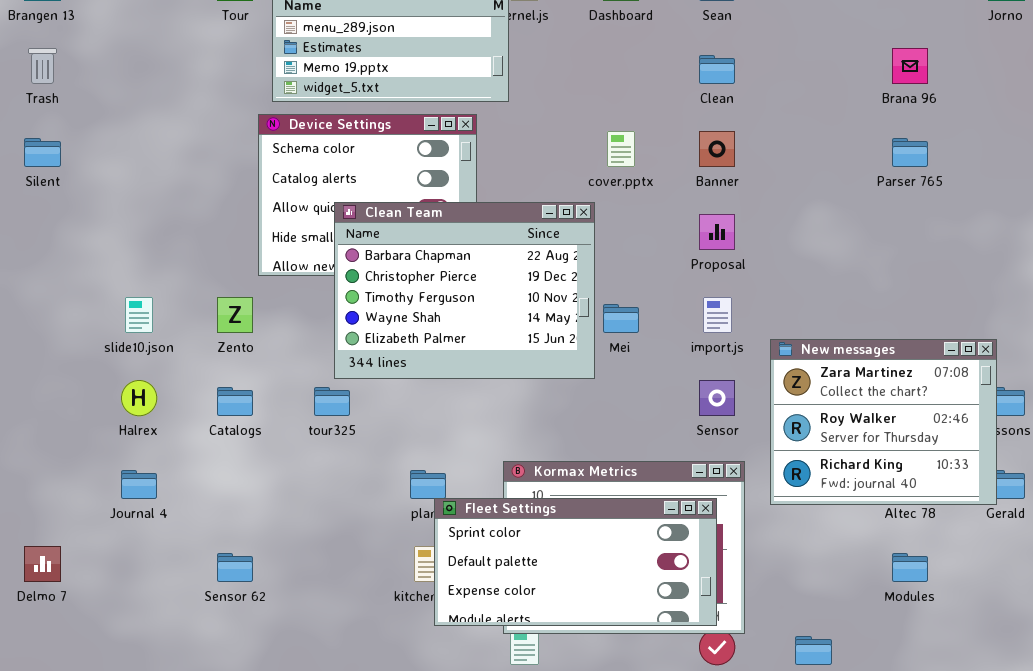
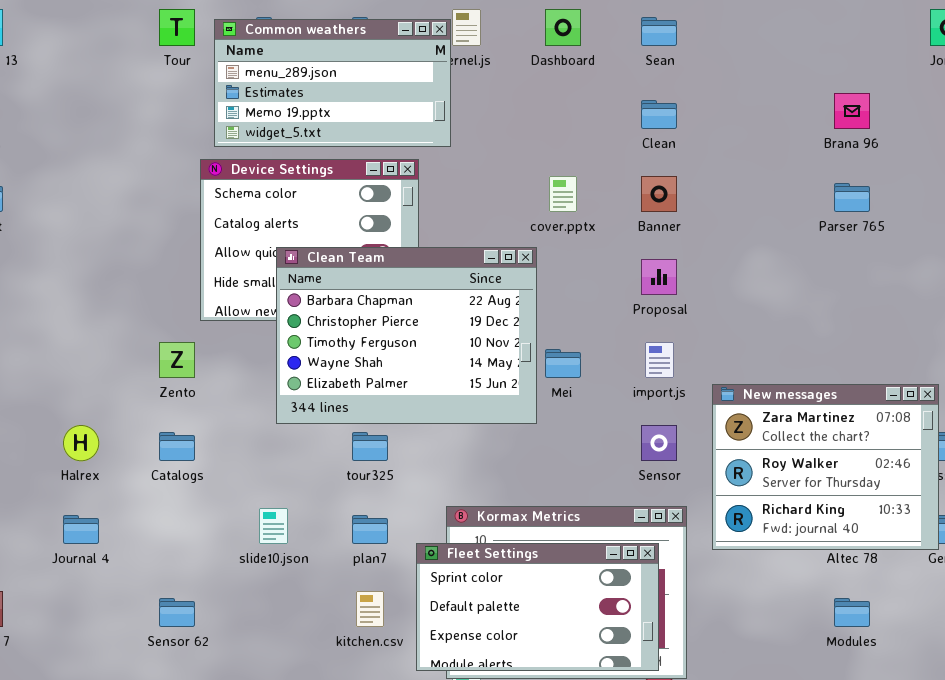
slide10.json: [125,297,153,333] -> [259,508,288,544], moved
tour325: [314,387,350,416] -> [352,432,388,461], moved
Fleet Settings: [434,498,717,626] -> [416,543,659,671], resized

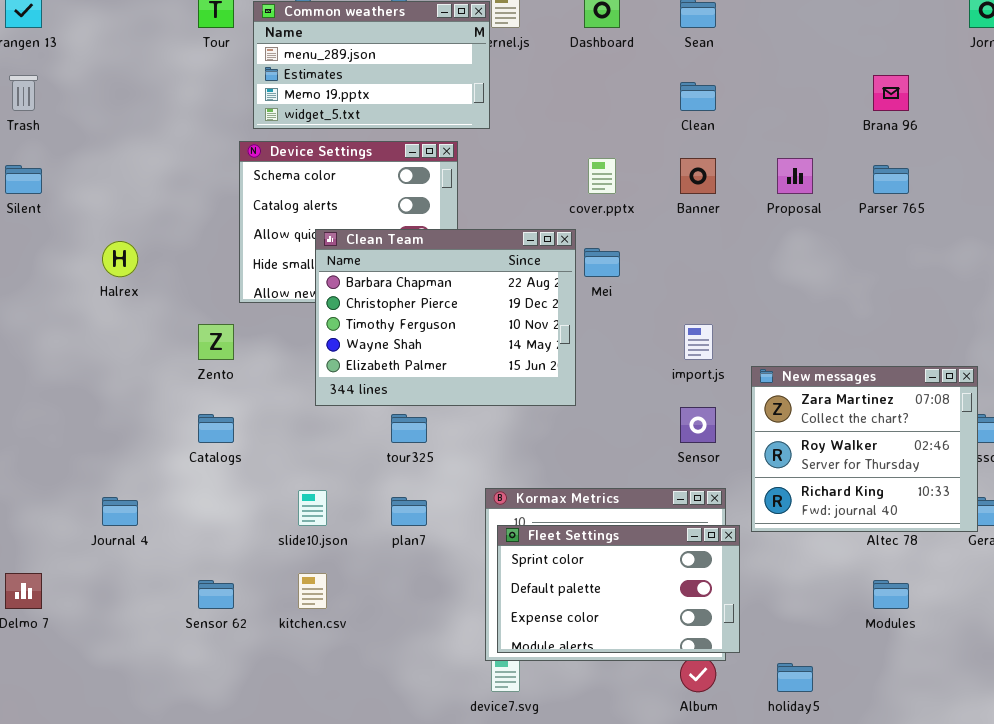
Proposal: [641,259,677,295] -> [777,158,813,194], moved
Mei: [545,349,581,378] -> [584,248,620,277], moved
Halrex: [63,425,99,461] -> [102,241,138,277], moved
Fleet Settings: [416,543,659,671] -> [497,525,740,653], moved
kitchen.csv: [356,591,384,627] -> [298,573,327,609], moved

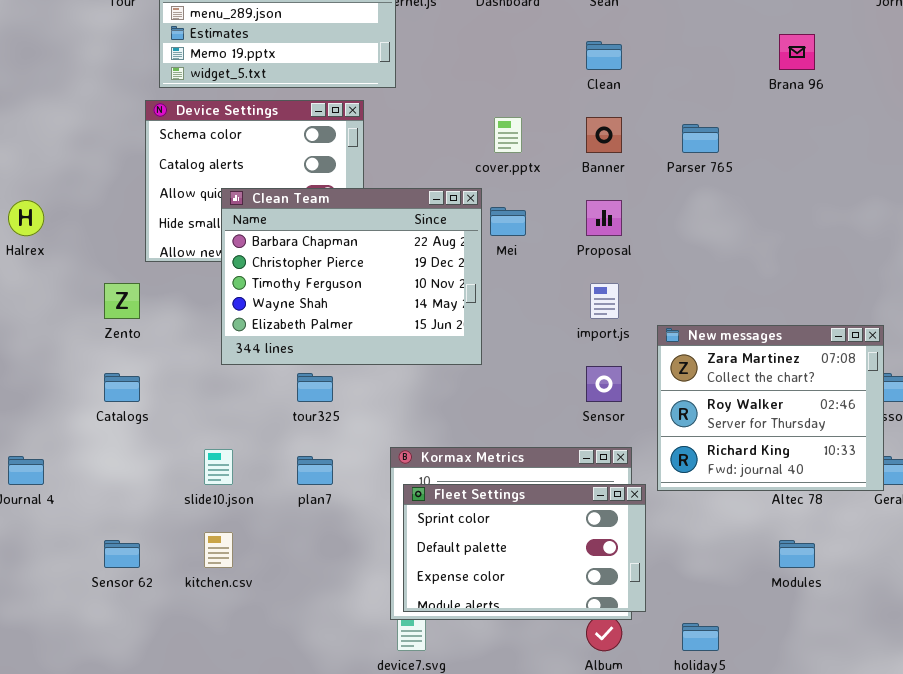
Proposal: [777,158,813,194] -> [586,200,622,236], moved
Parser 765: [873,165,909,194] -> [682,124,719,153], moved

